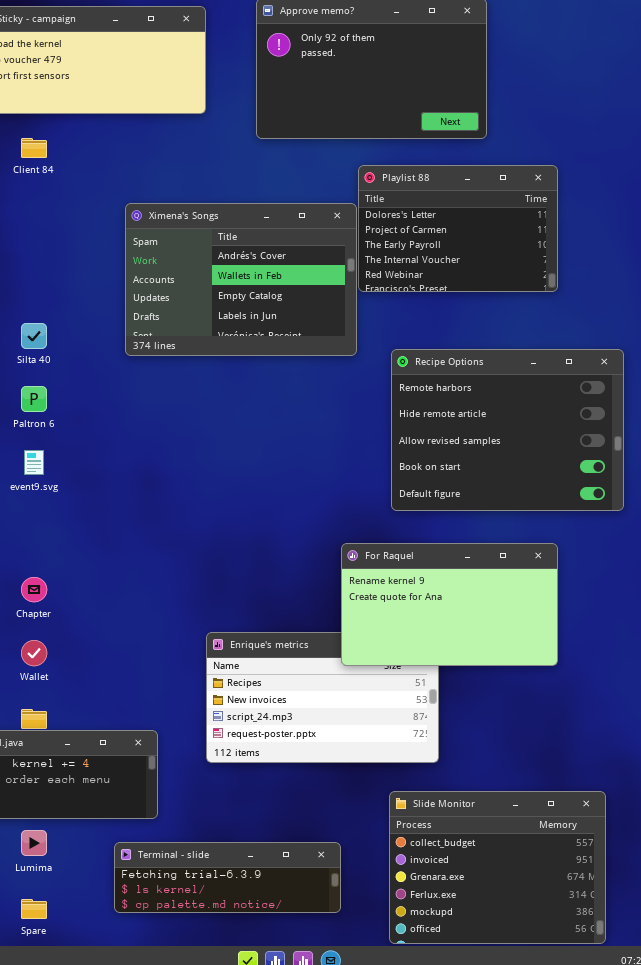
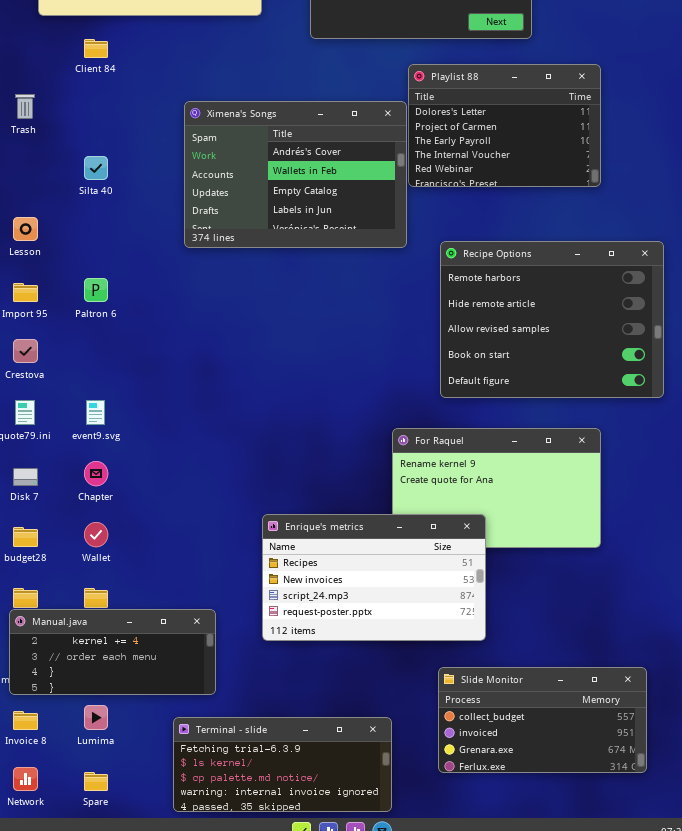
Silta 40: [21,323,47,349] -> [84,156,108,180], moved
event9.svg: [24,450,44,475] -> [86,400,105,425], moved
Enrique's metrics: [206,632,439,763] -> [262,514,486,641], raised
Slide Monitor: [389,791,606,944] -> [438,667,647,773], resized
Terminal - slide: [114,842,341,913] -> [173,717,392,812], resized

